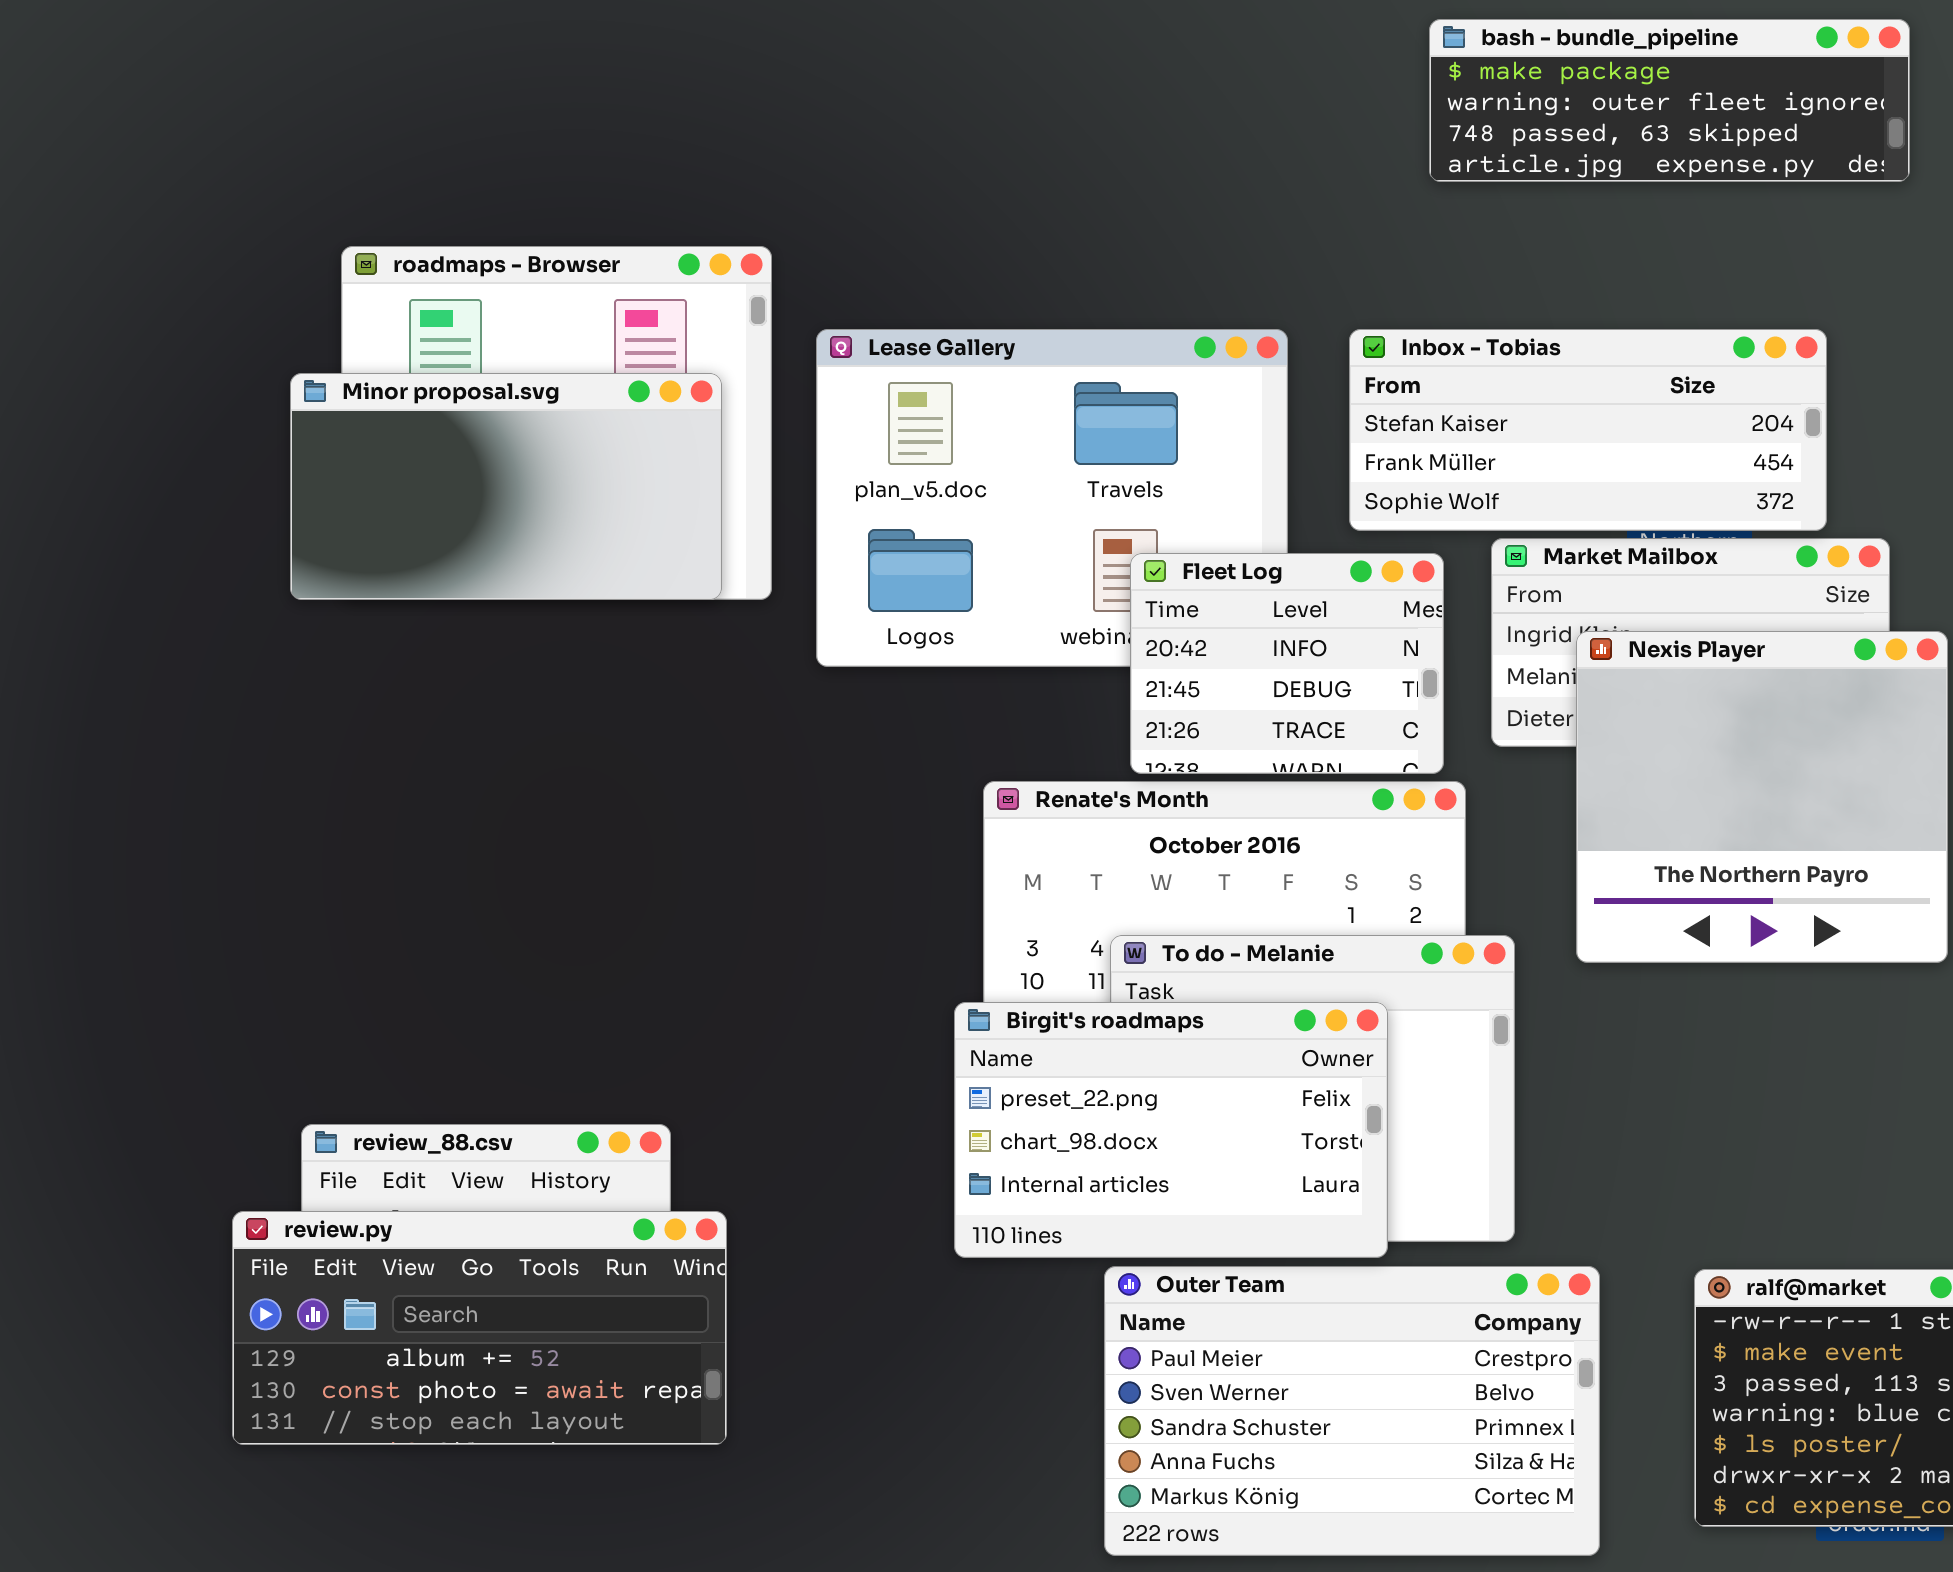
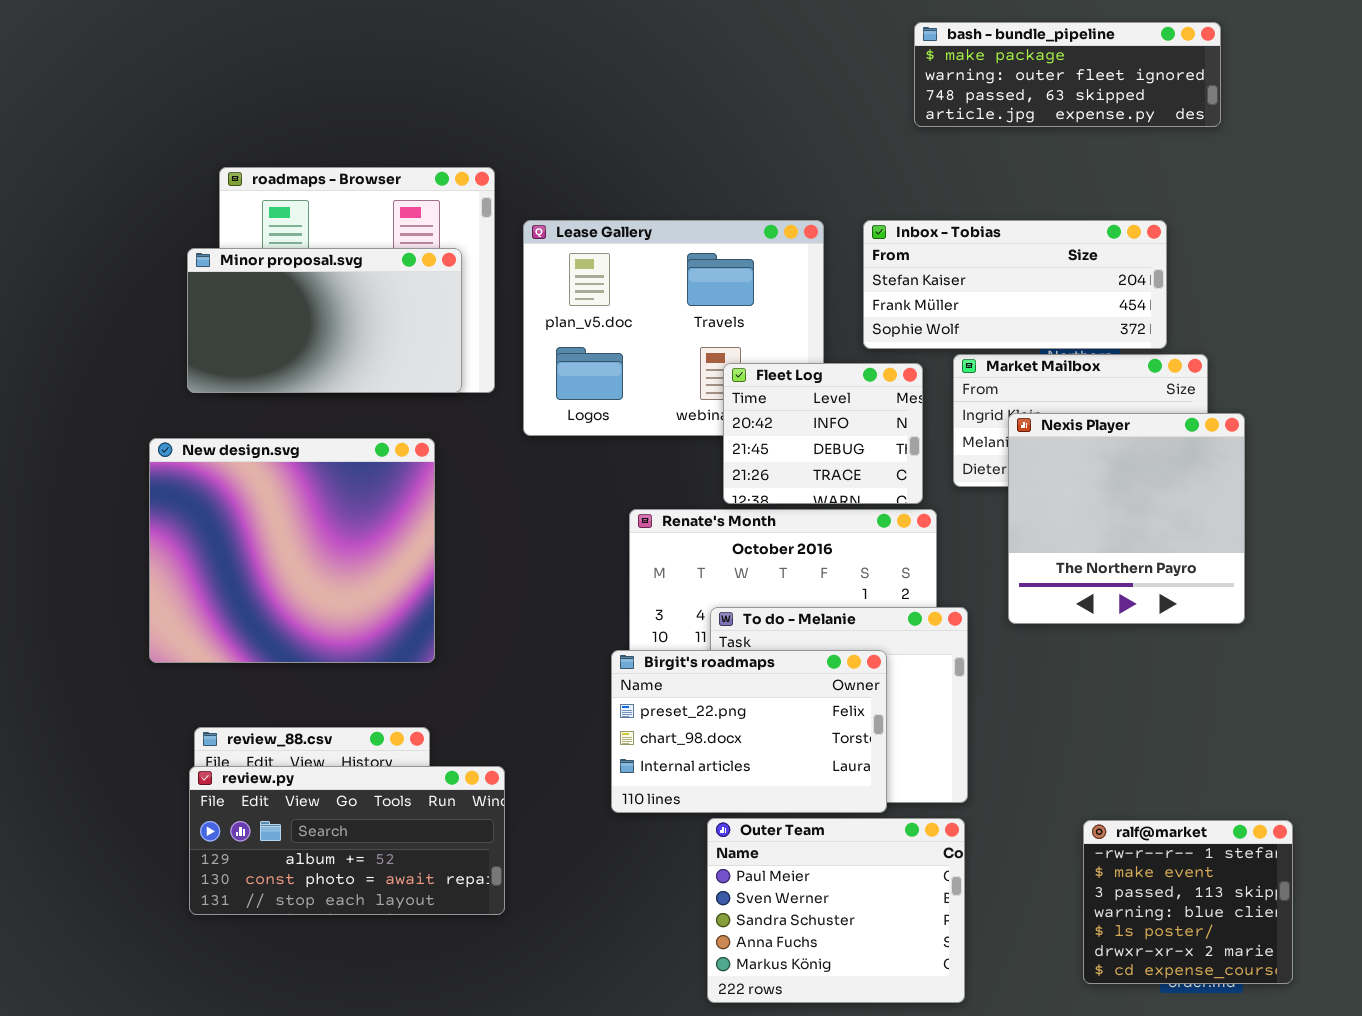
New design.svg: none -> [149,438,435,663], opened
review.py: [232,1211,727,1445] -> [189,766,505,915], moved
Outer Team: [1104,1266,1600,1556] -> [707,818,965,1003], resized

